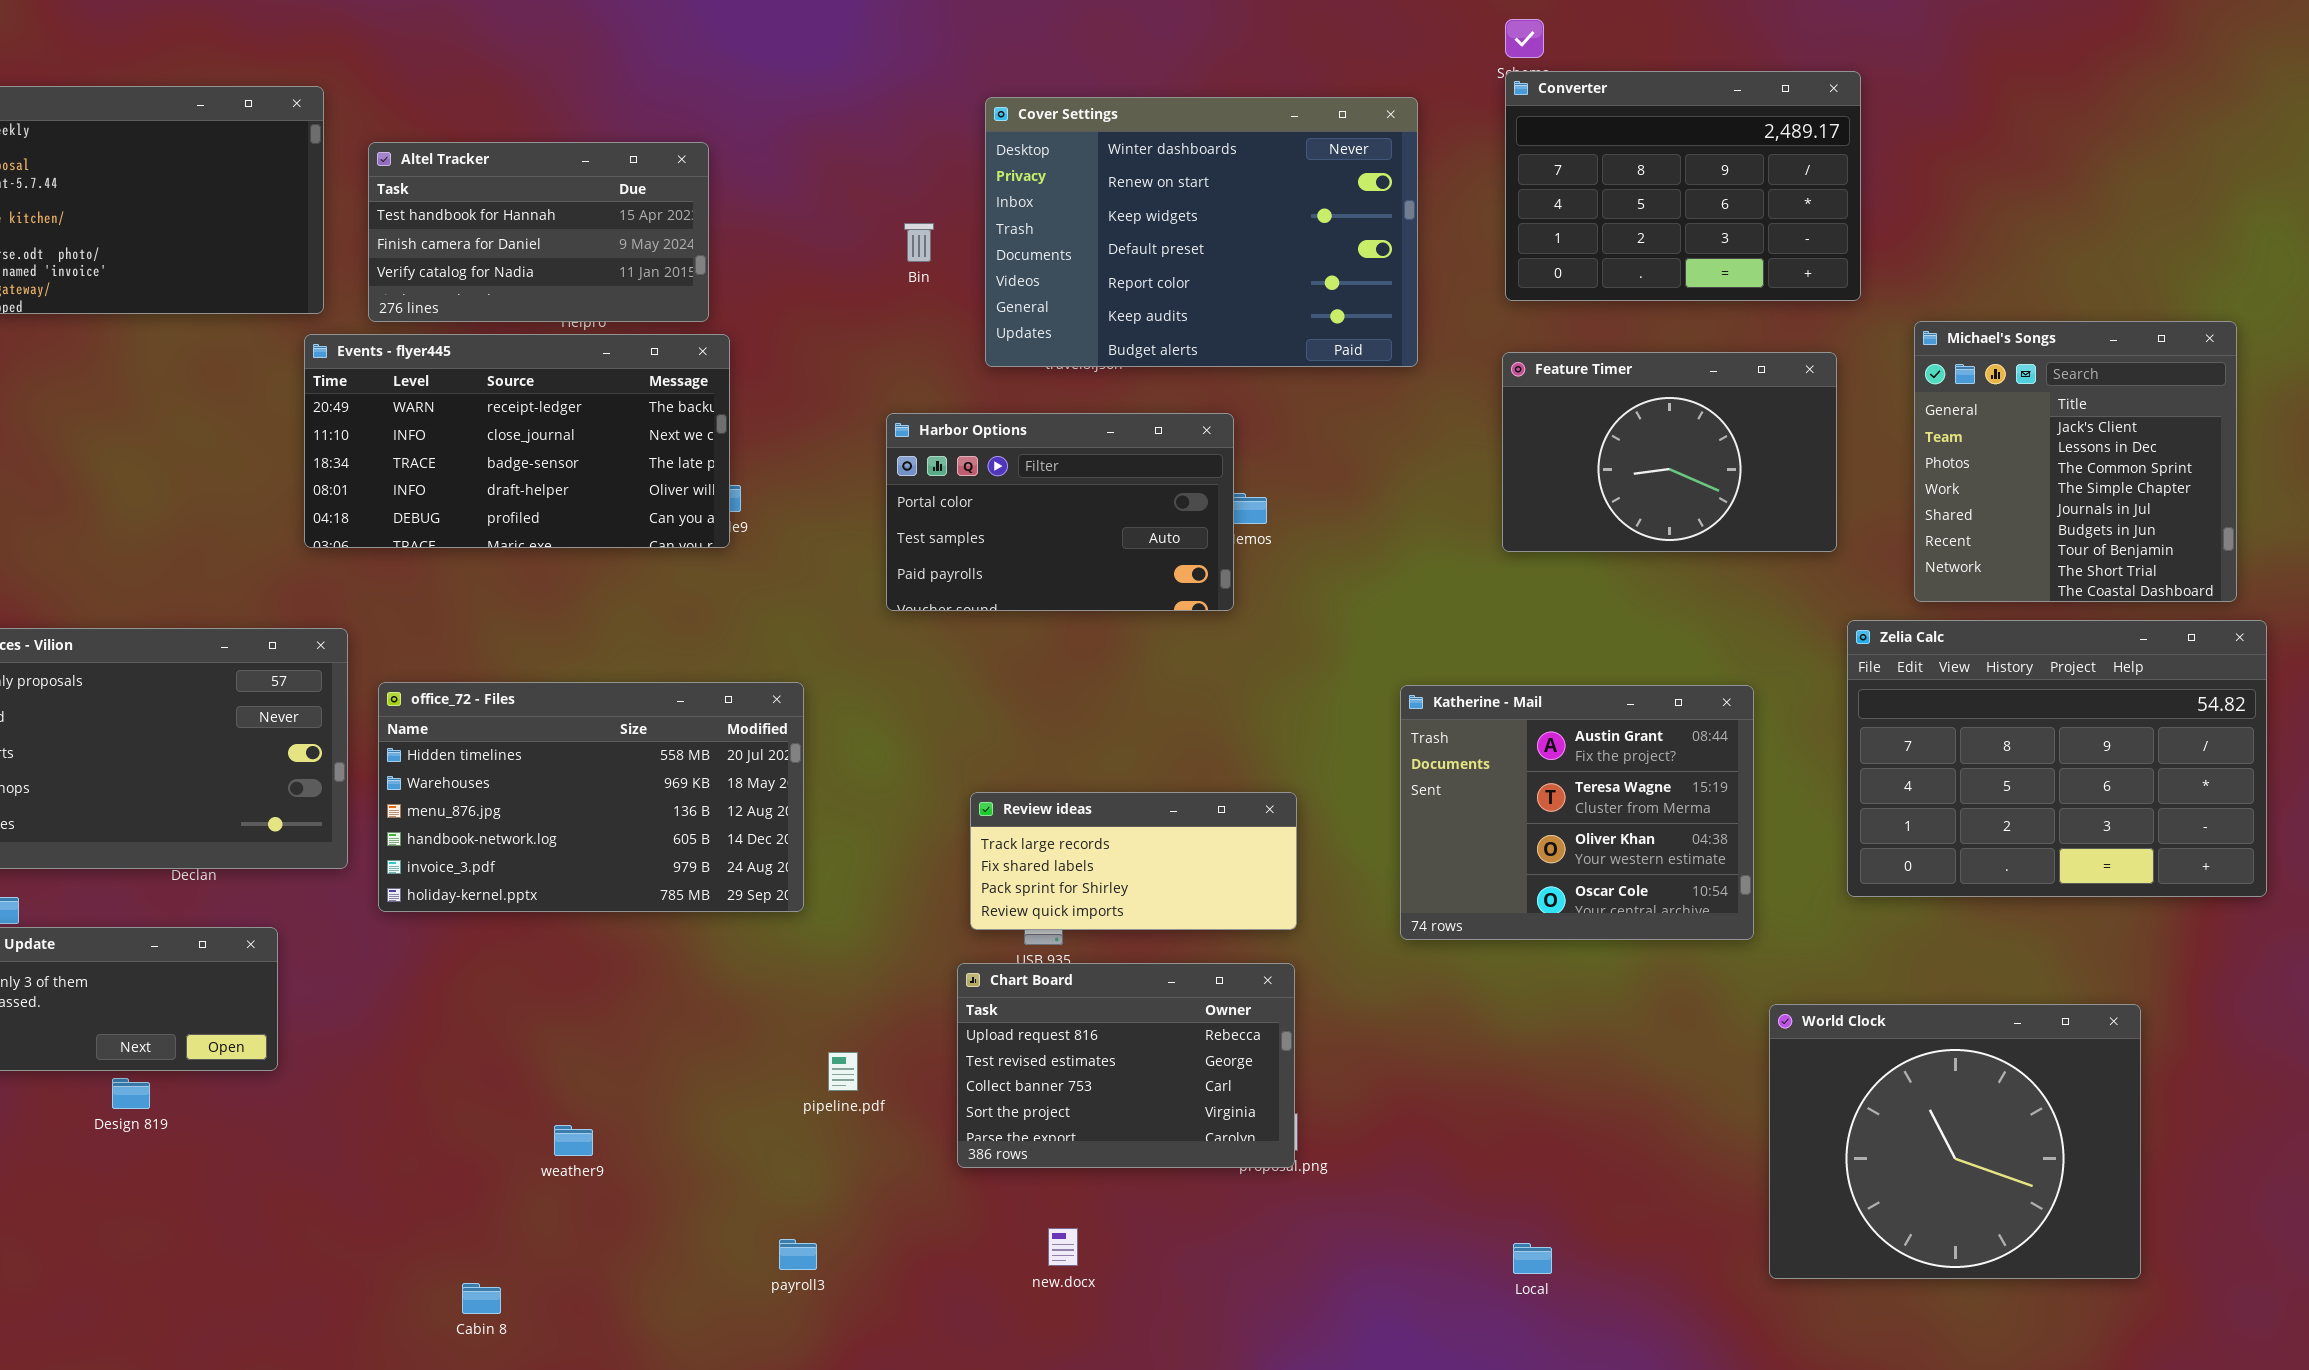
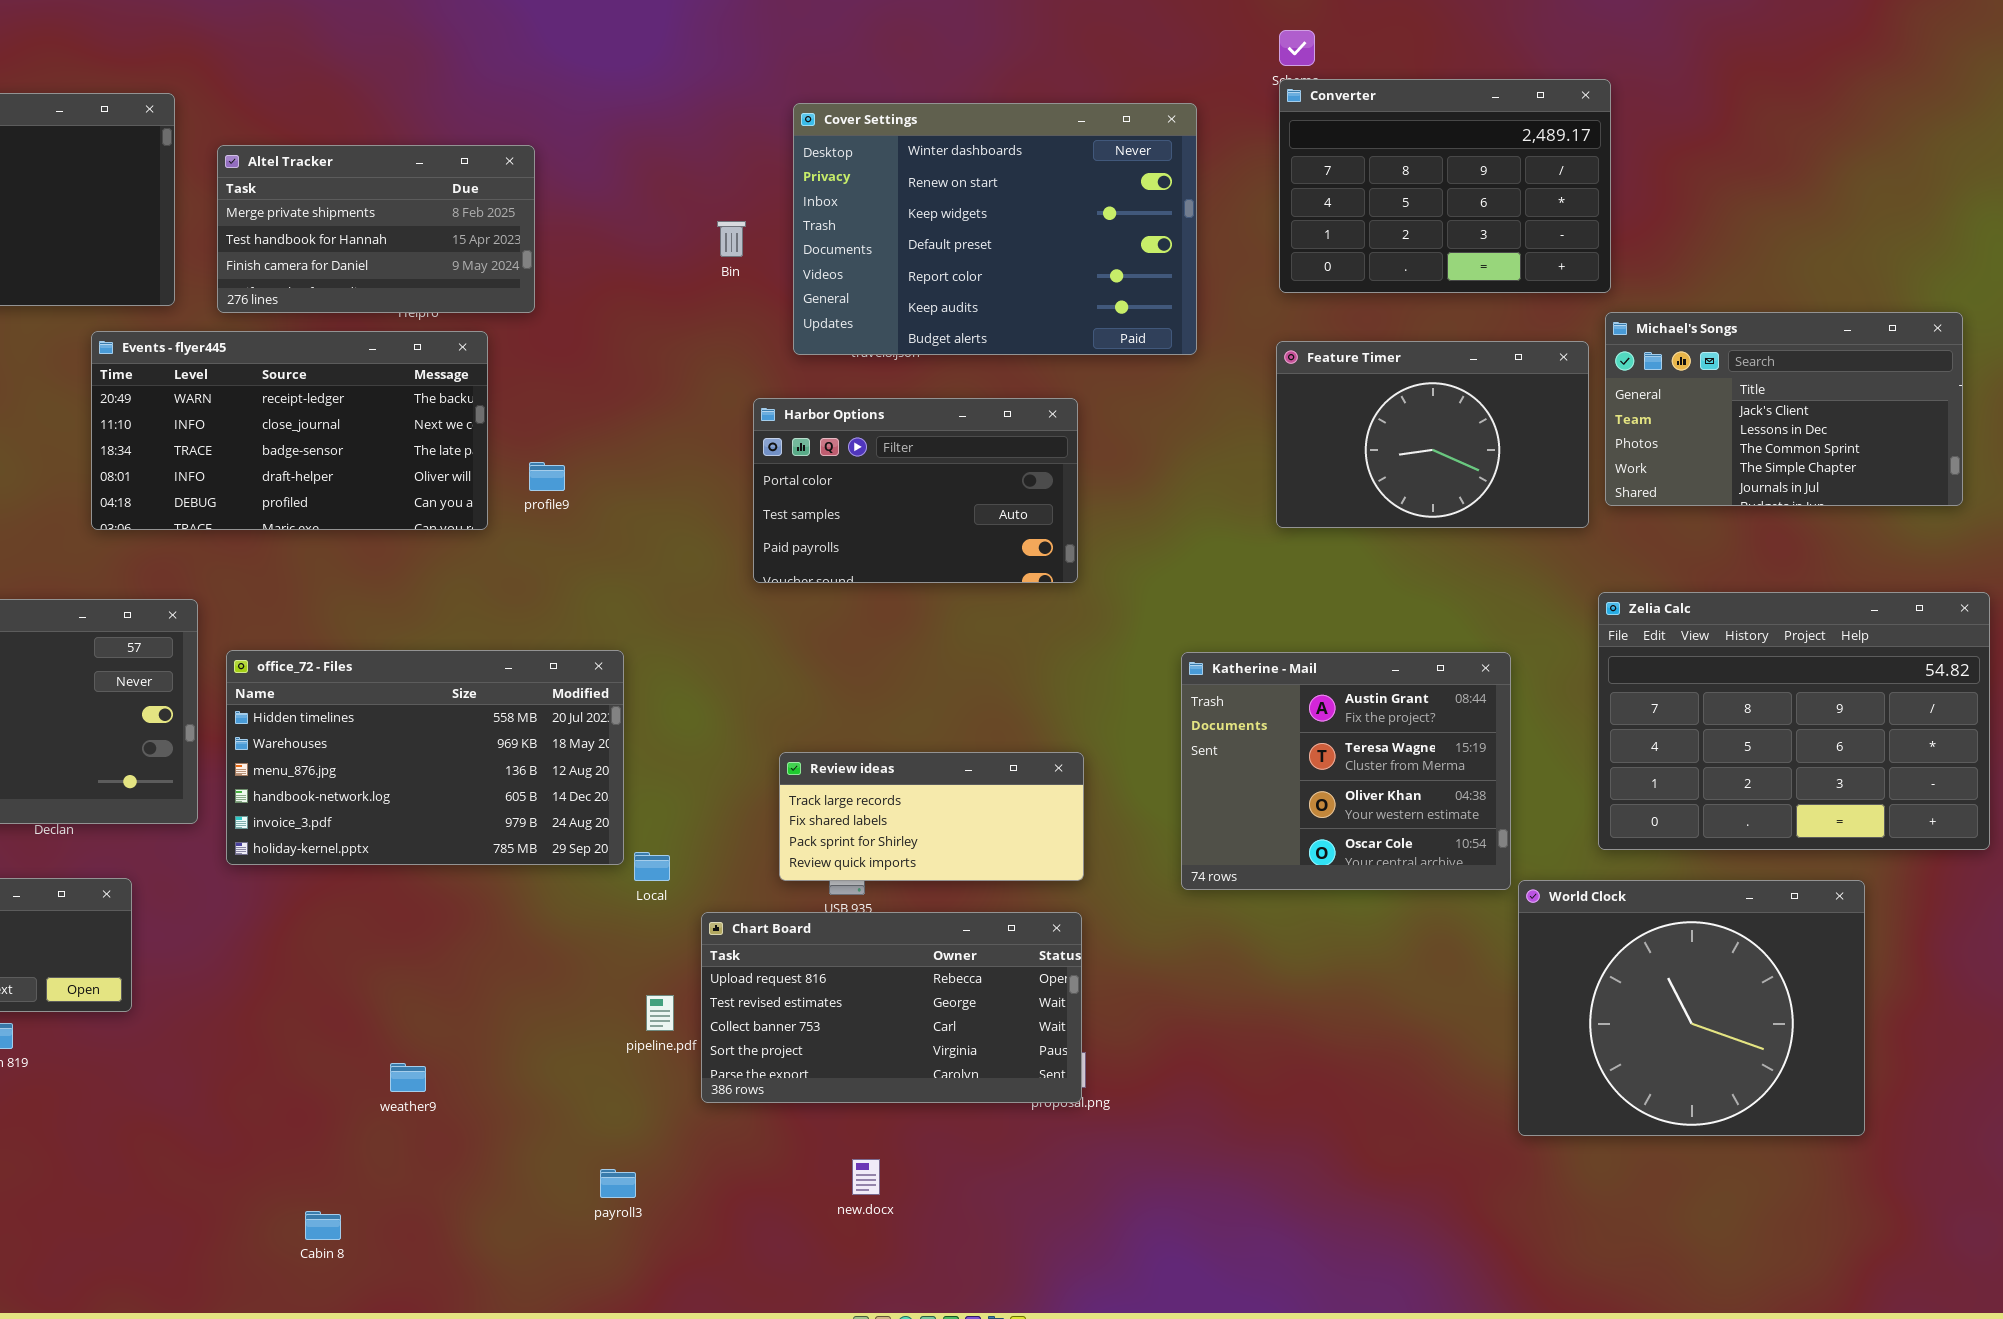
Altel Tracker: [368,142,709,322] -> [217,145,535,313], scrolled up 1 row
Michael's Songs: [1914,321,2237,602] -> [1605,312,1963,506], resized
Events - flyer445: [304,334,730,548] -> [91,331,488,530], moved
Harbor Options: [886,413,1234,611] -> [753,398,1078,583], moved
Chart Board: [957,963,1295,1168] -> [701,912,1082,1103], resized
World Clock: [1769,1004,2141,1279] -> [1518,880,1865,1136], moved
Local: [1513,1243,1552,1274] -> [634,852,670,881], moved

